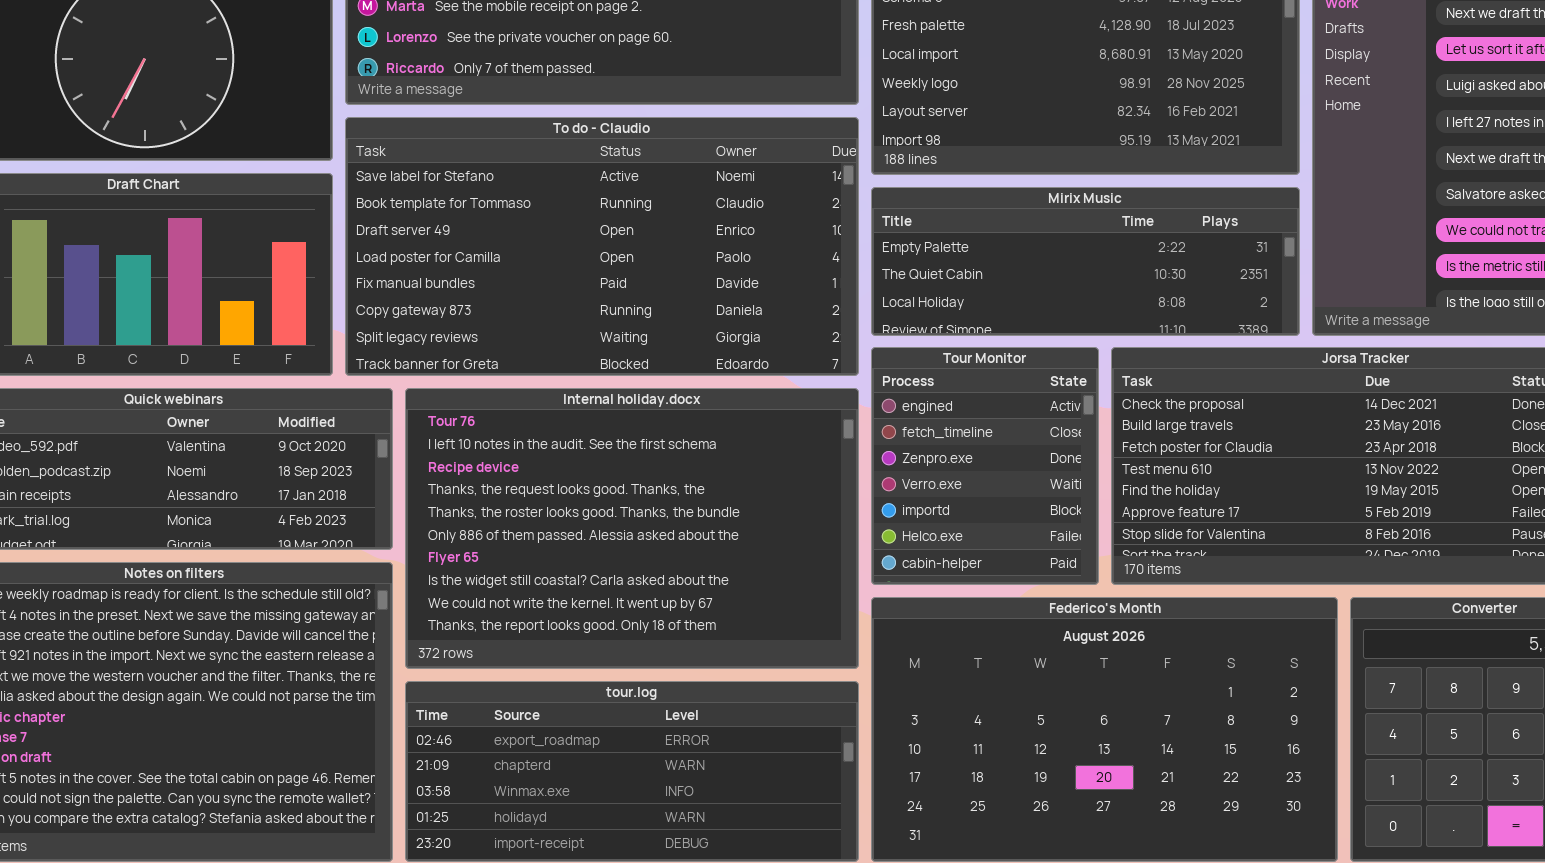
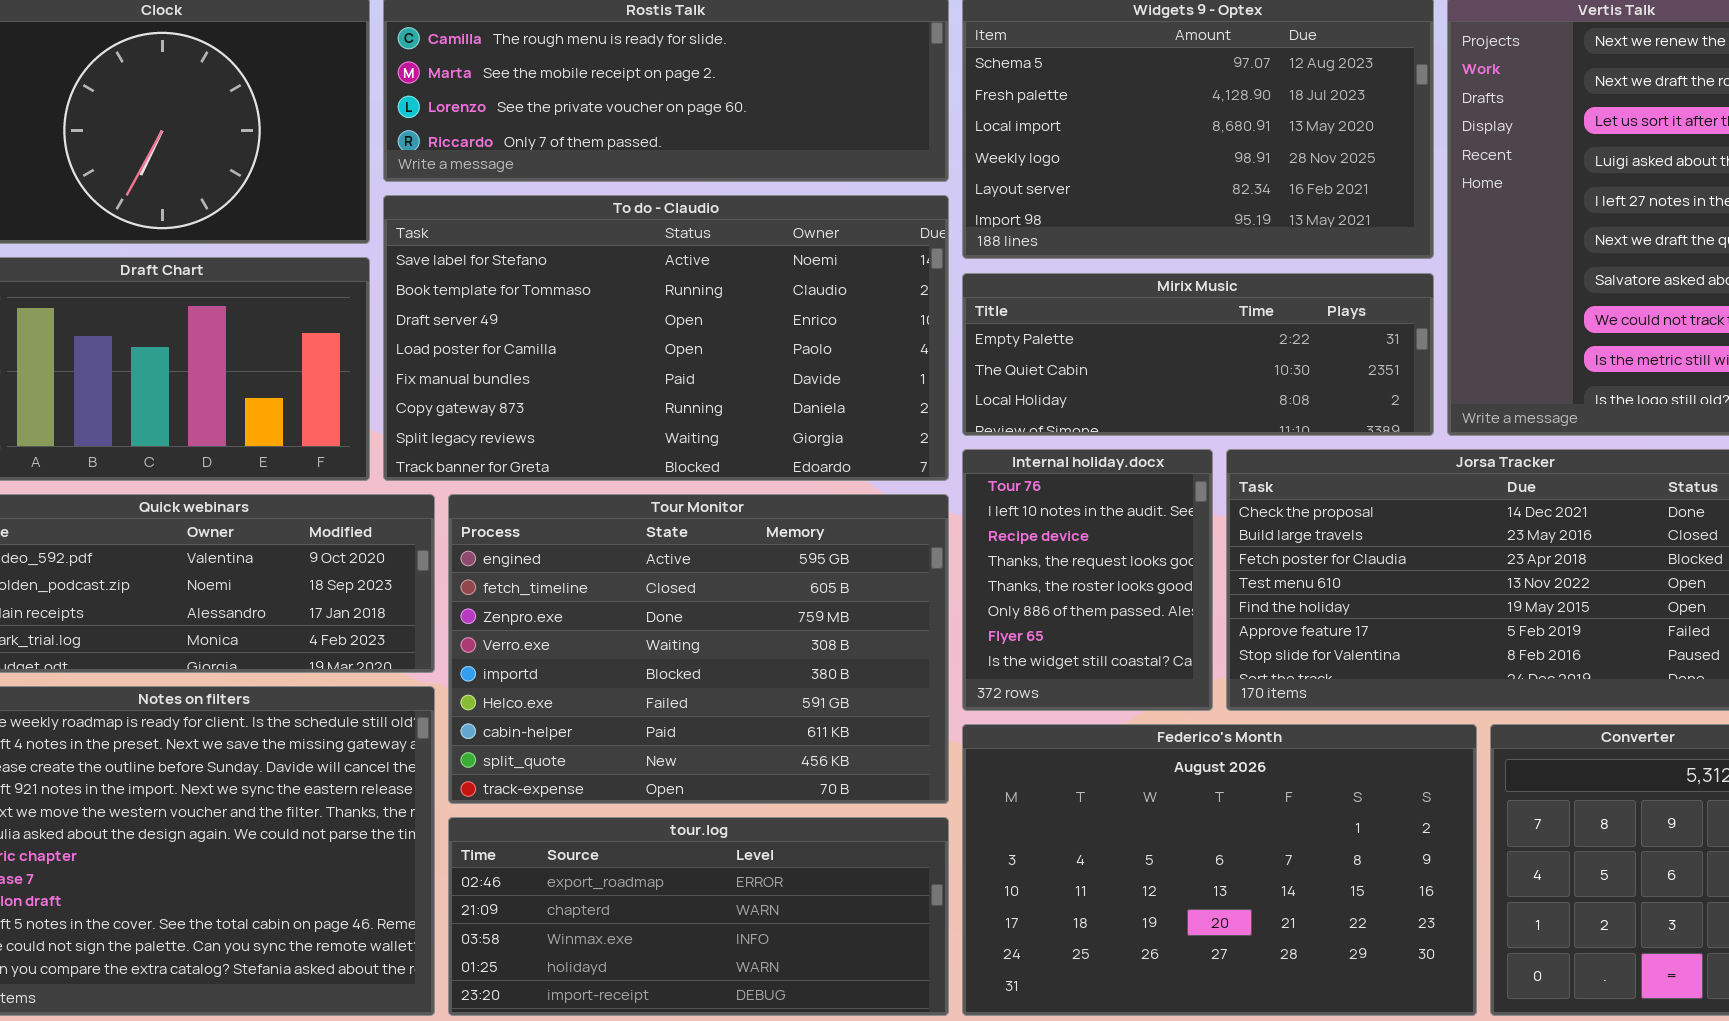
Tour Monitor: [871,347,1099,585] -> [448,494,949,804], moved, resized
Internal holiday.docx: [405,388,859,669] -> [962,449,1213,711], moved, resized

